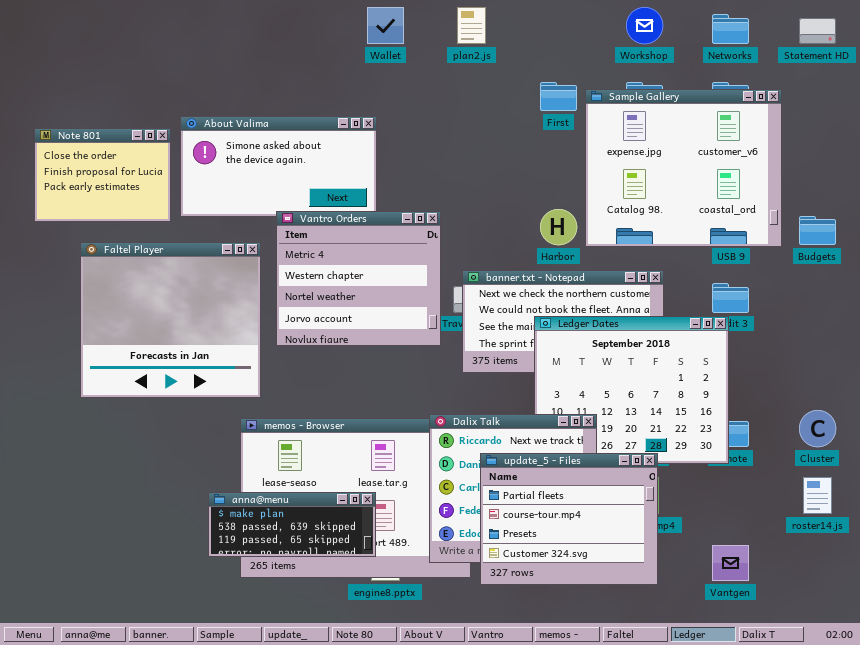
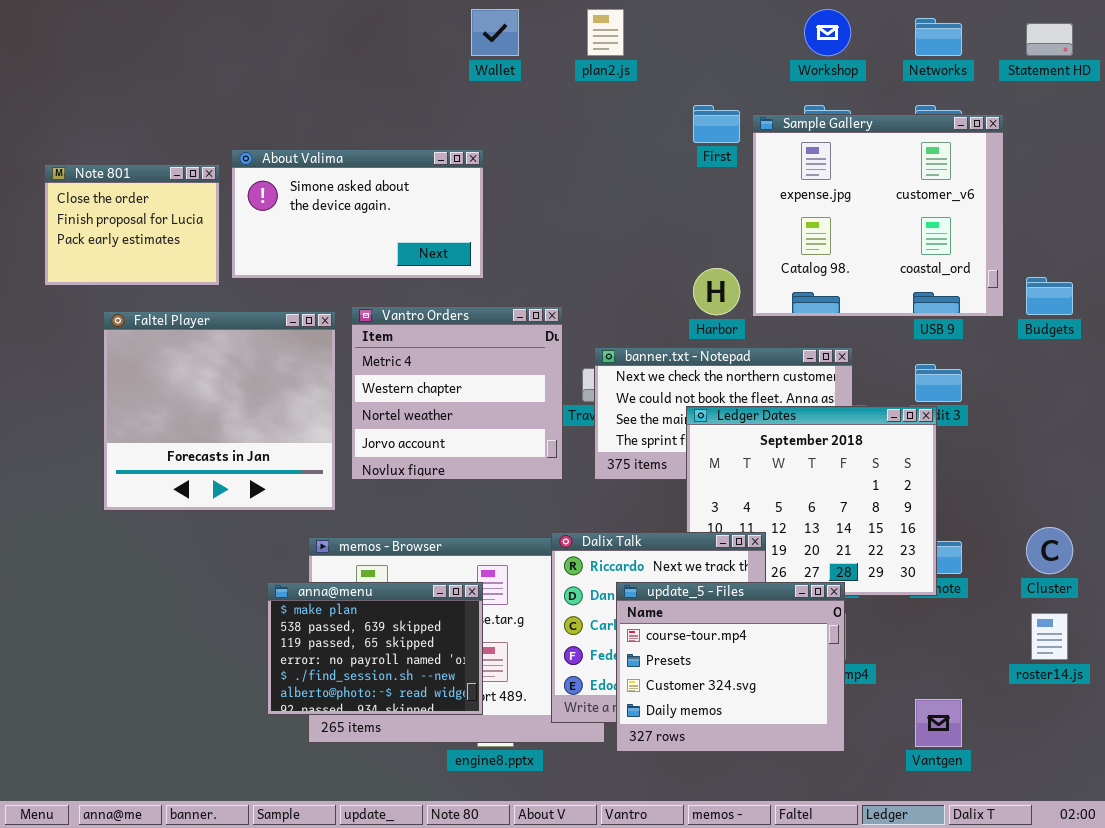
Vantro Orders: [276,211,441,346] -> [351,306,563,480], moved
update_5 - Files: [480,453,658,585] -> [616,582,845,752], scrolled down 1 row
anna@menu: [208,492,376,557] -> [267,582,483,715], resized

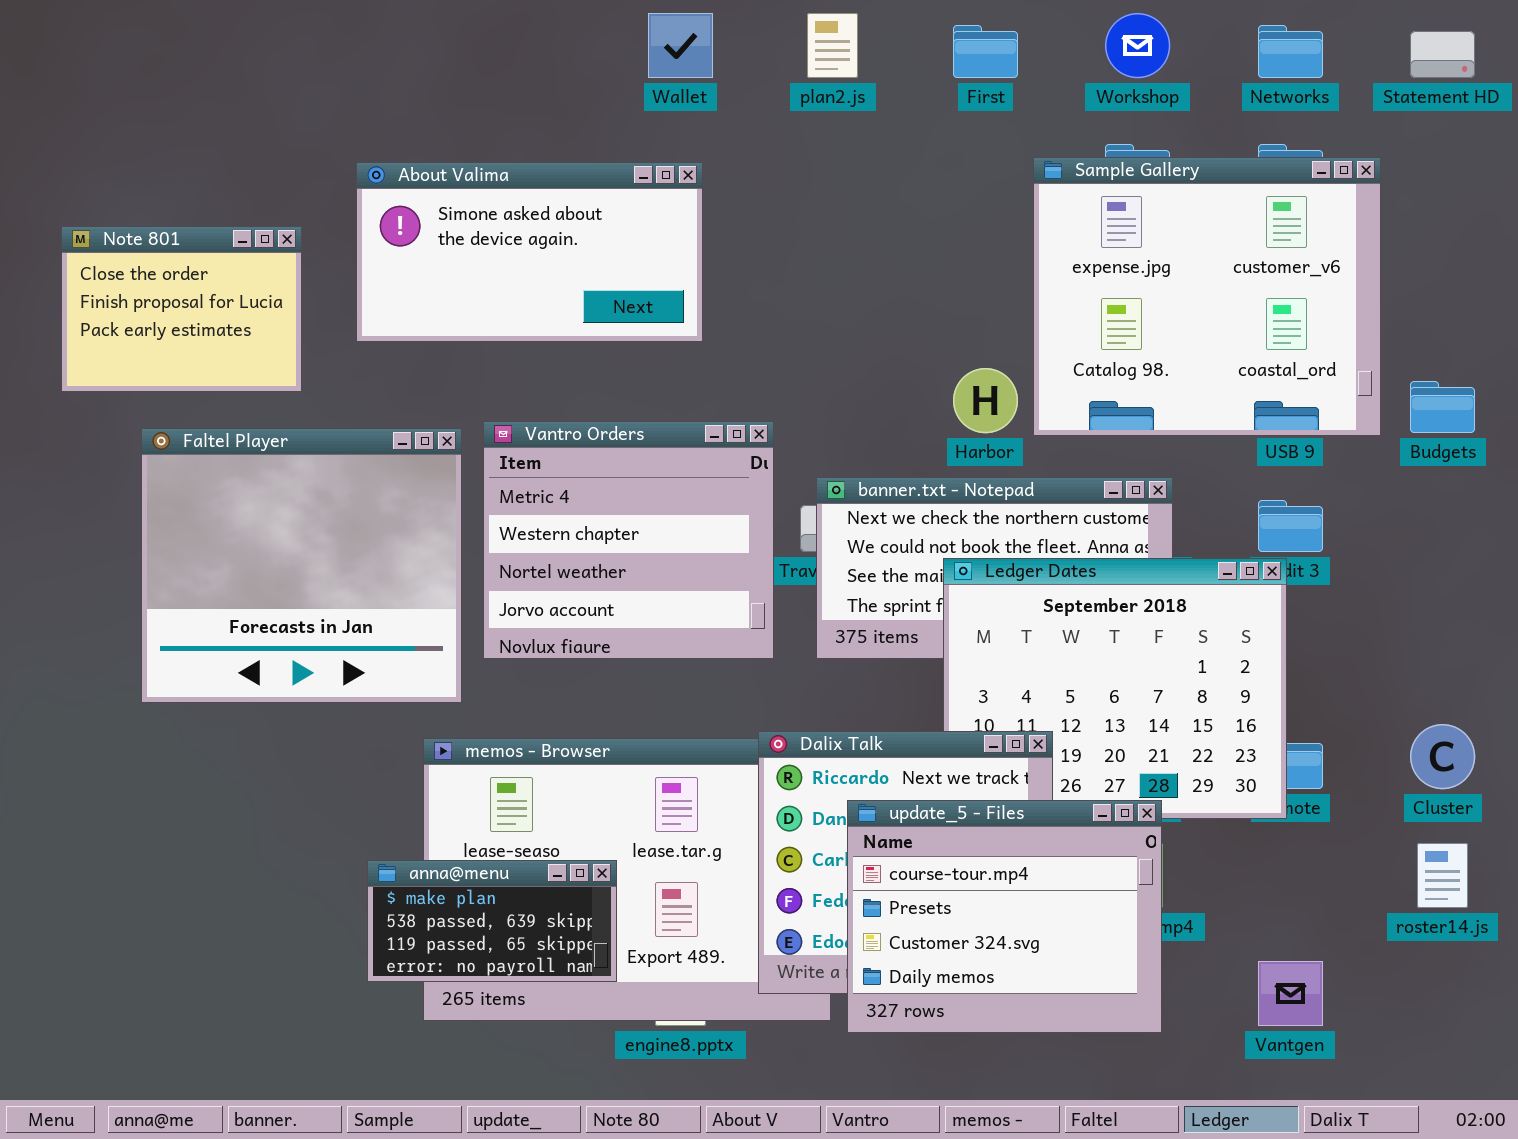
First: [693,105,740,143] -> [953,25,1018,78], moved
About Valima: [231,149,484,279] -> [356,162,703,342], moved
anna@menu: [267,582,483,715] -> [367,860,617,982], resized

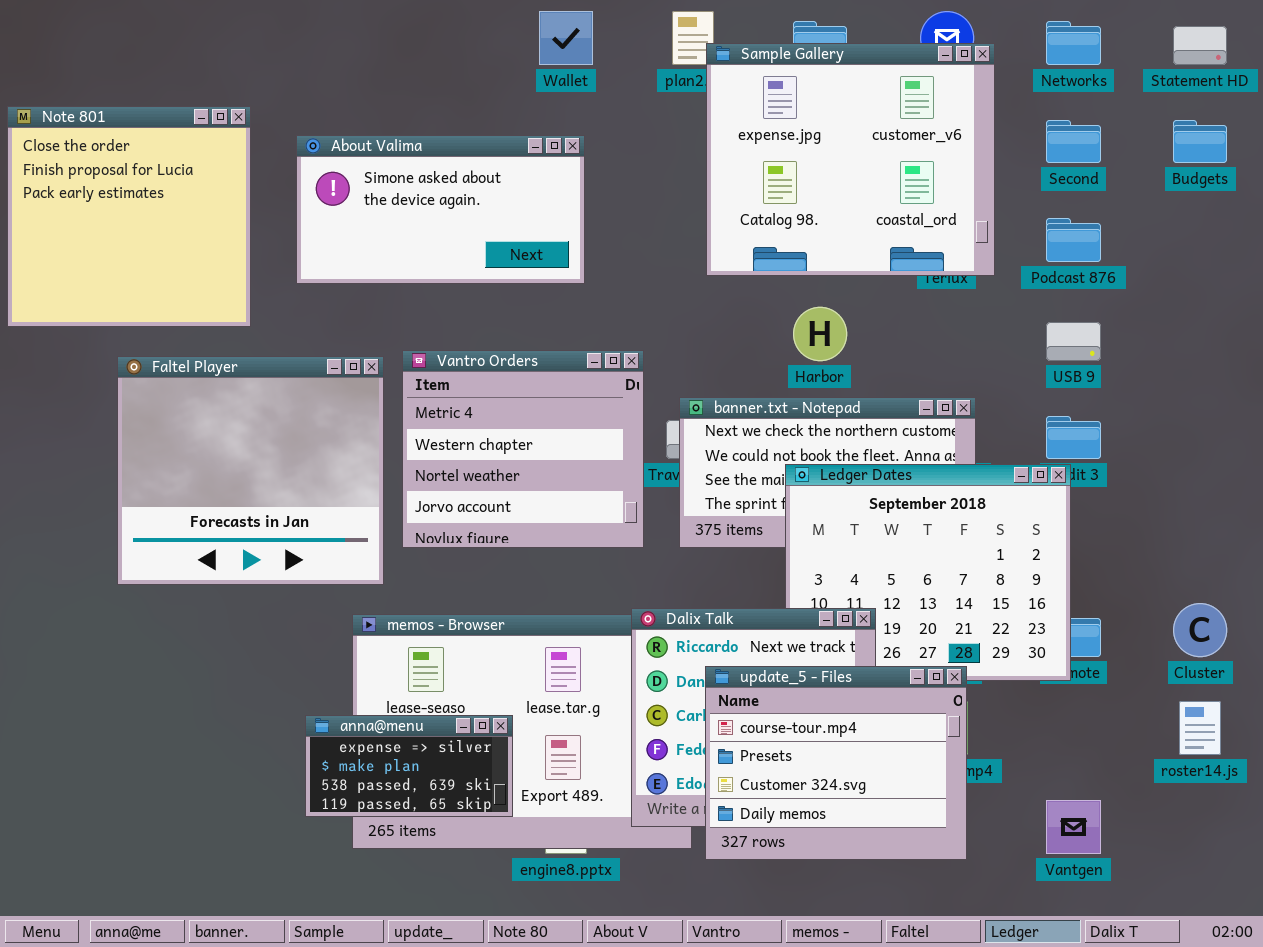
Sample Gallery: [1033,157,1381,436] -> [706,43,995,276], moved
Note 801: [61,226,302,392] -> [7,106,251,327], resized
Budgets: [1410,381,1475,433] -> [1173,120,1227,163], moved
anna@menu: [367,860,617,982] -> [305,715,513,817], scrolled up 1 row

